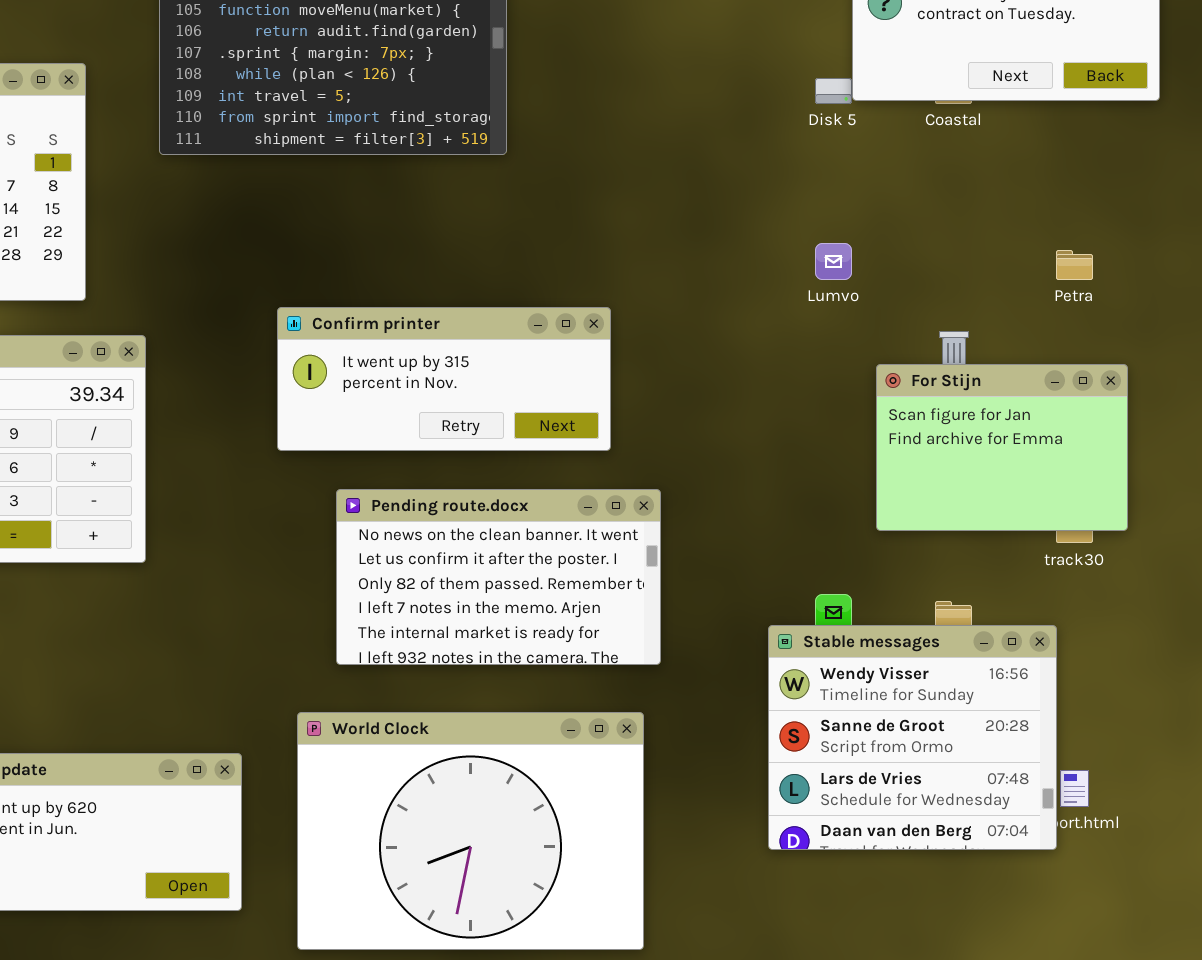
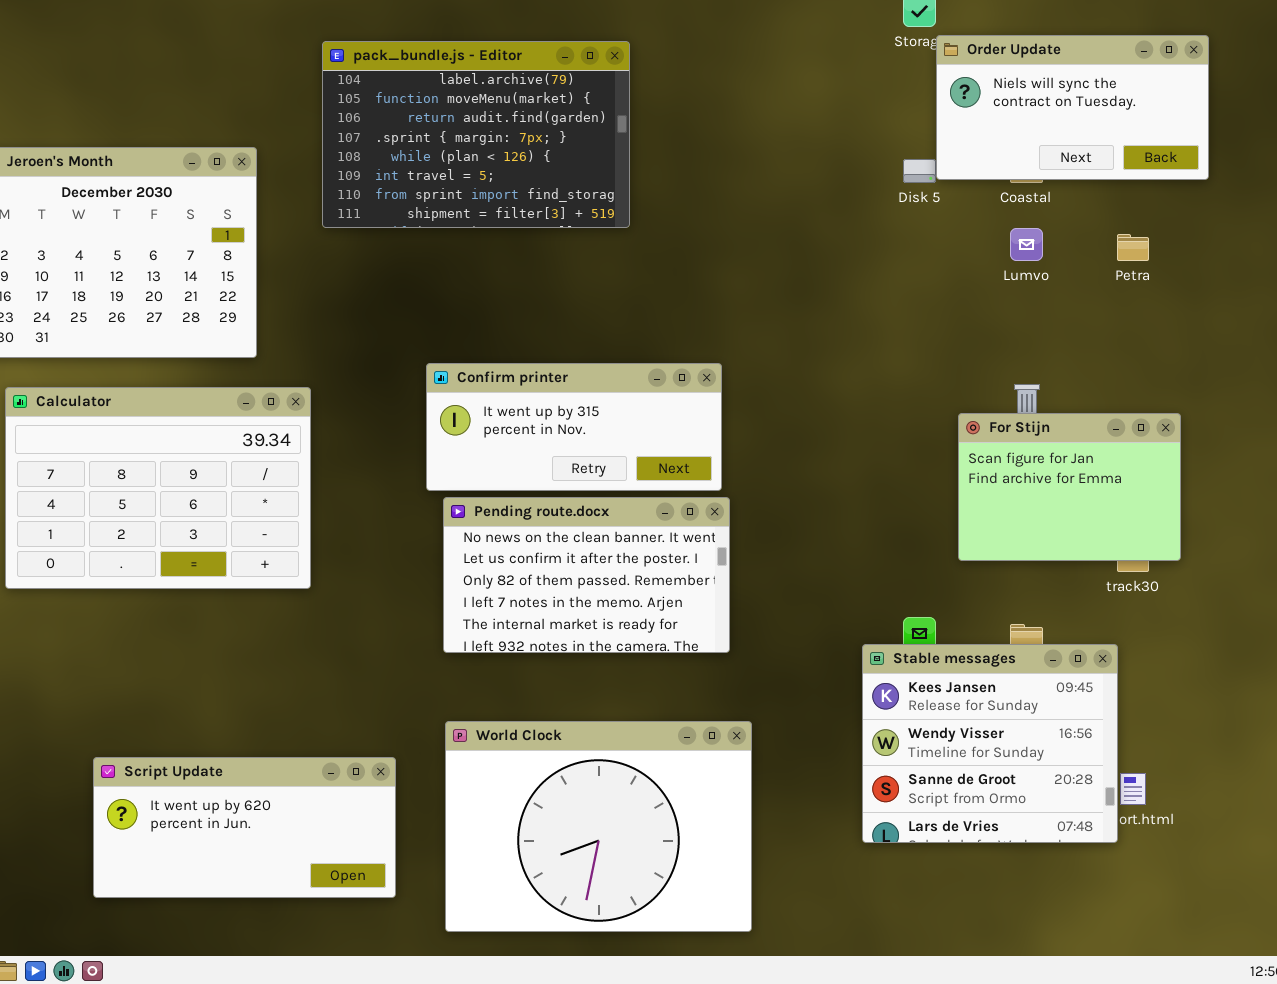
Lumvo: [815,243,852,280] -> [1010,228,1043,261], moved
Petra: [1056,250,1093,280] -> [1117,234,1149,261], moved
Pending route.docx: [336,489,661,665] -> [443,497,730,653], moved
Stable messages: [768,625,1057,850] -> [862,644,1118,843], scrolled up 1 row

